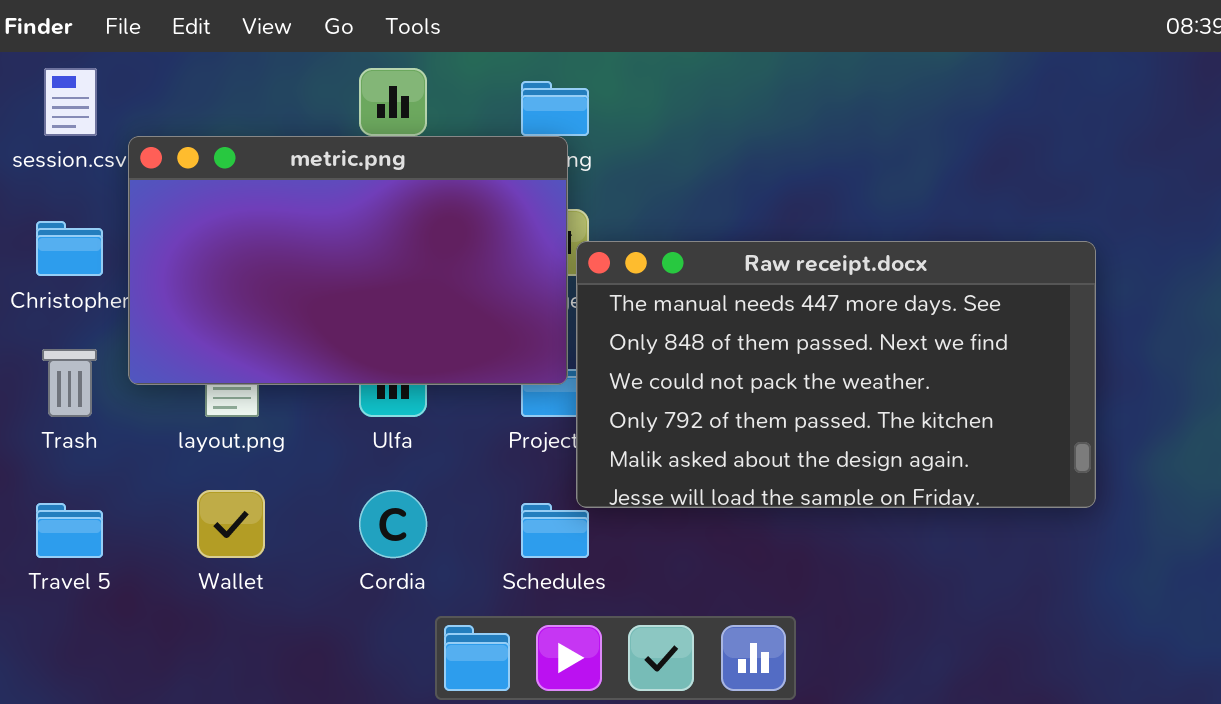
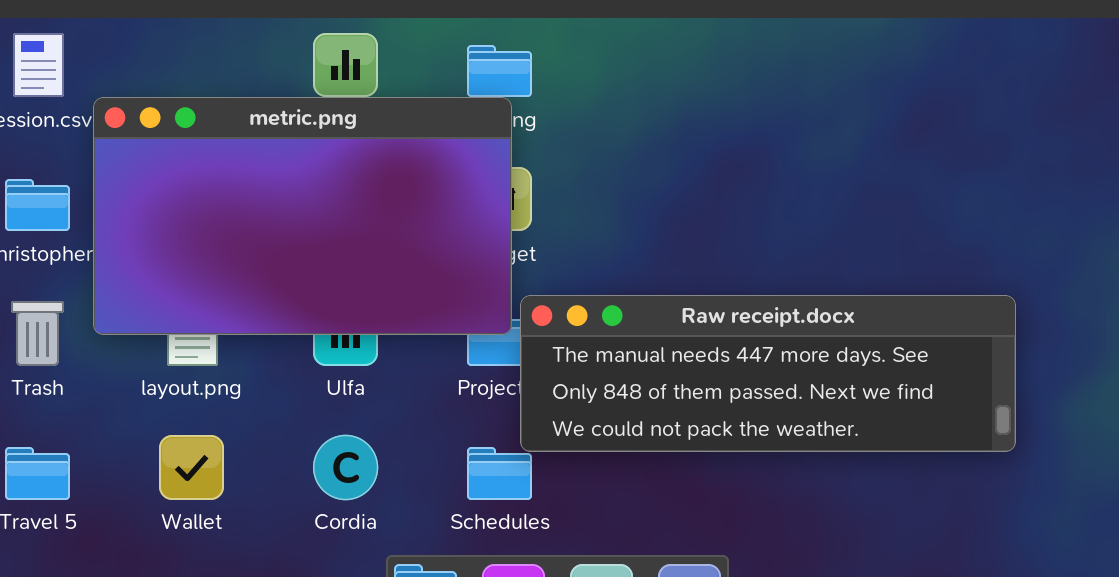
Raw receipt.docx: [576,241,1096,508] -> [520,295,1016,452], resized

